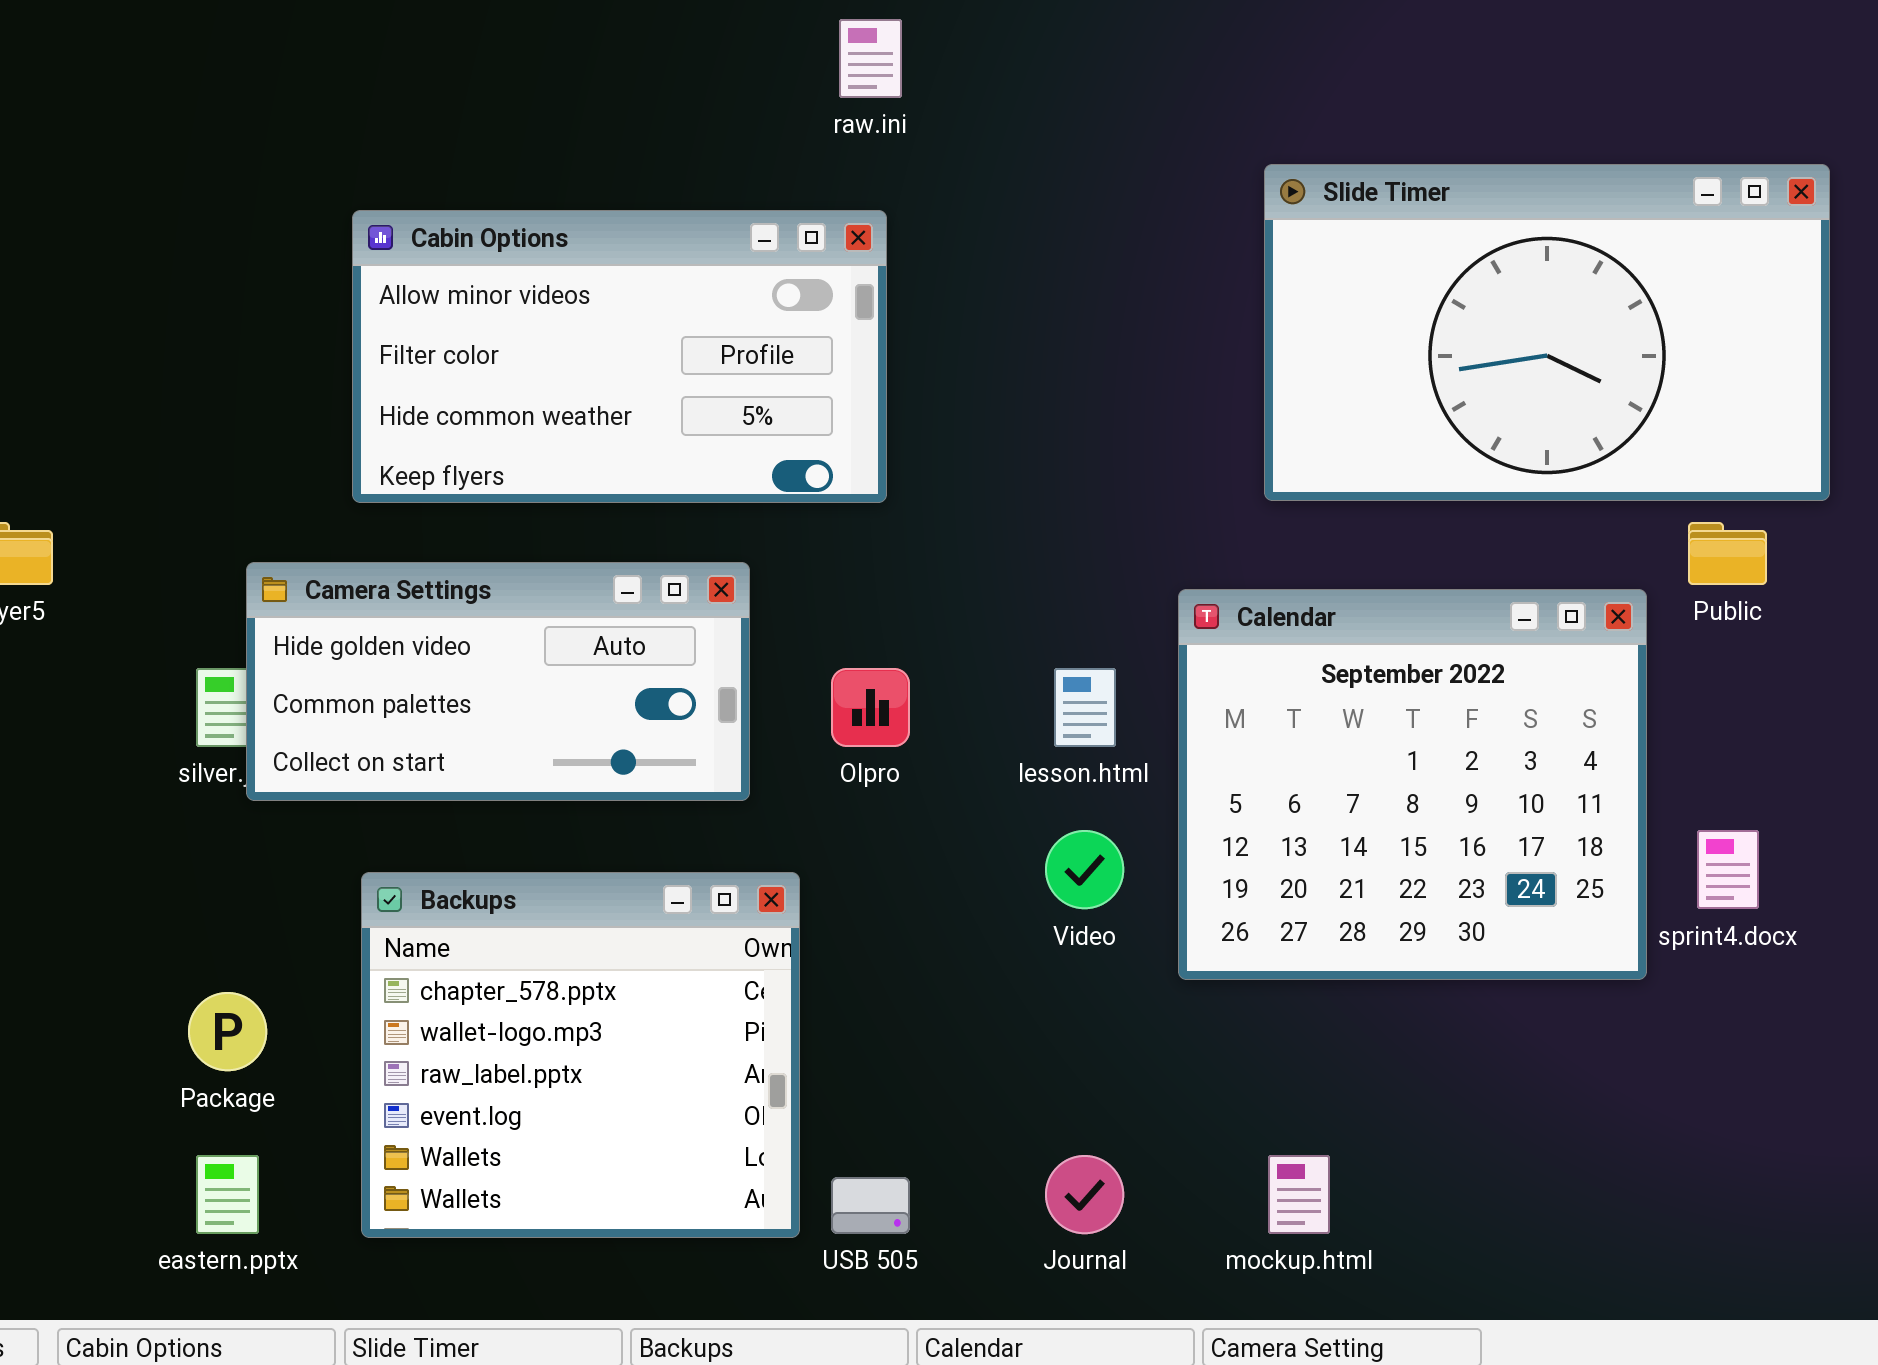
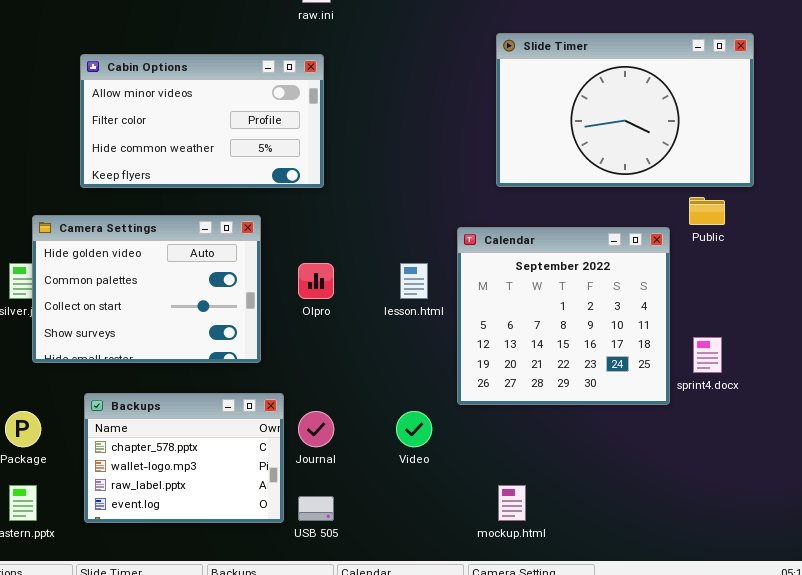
Camera Settings: [246,562,750,801] -> [32,215,261,363], resized
Video: [1045,830,1124,909] -> [396,411,432,447], moved
Backups: [361,872,800,1238] -> [84,393,284,523], resized
Journal: [1045,1155,1124,1234] -> [298,411,334,447], moved

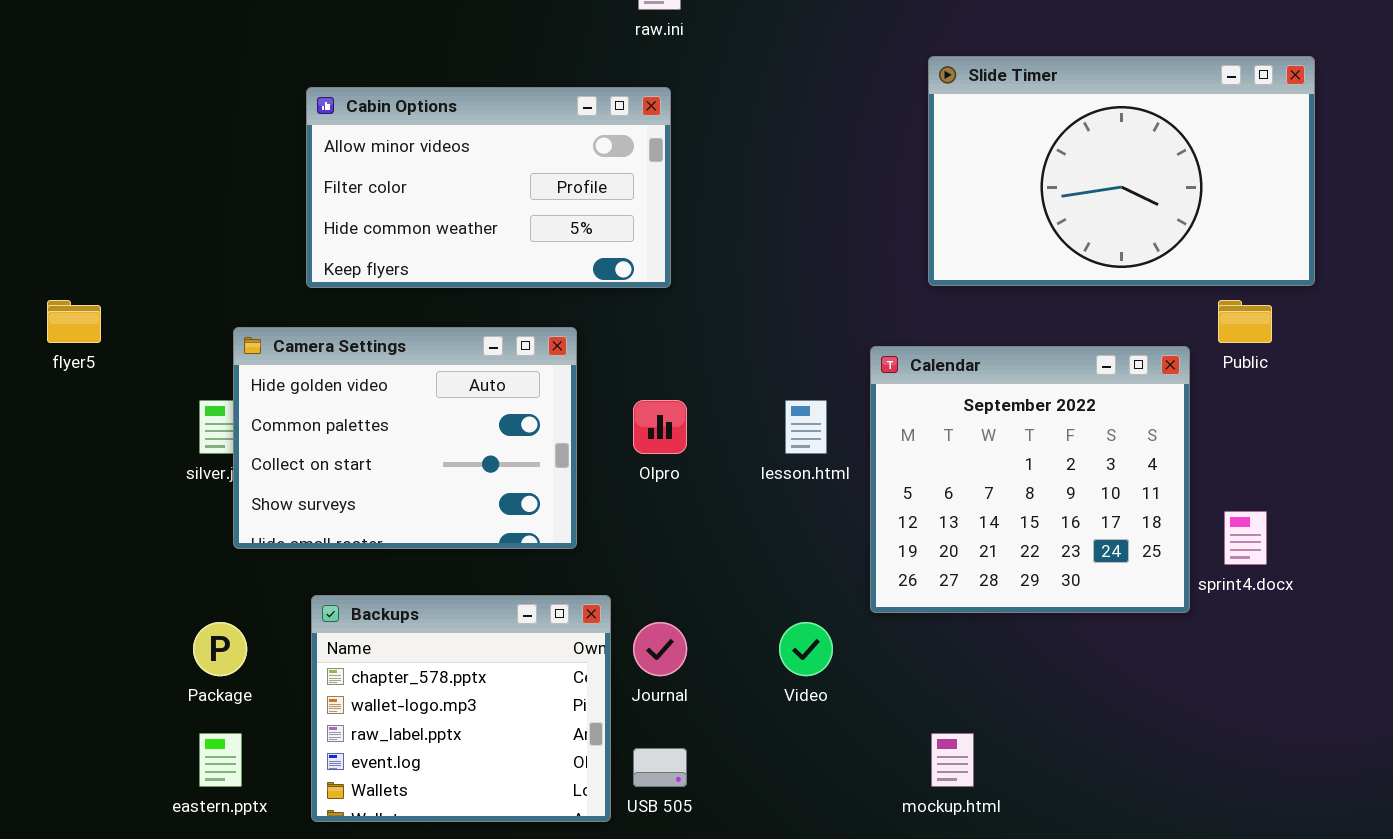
Backups: [84,393,284,523] -> [311,595,611,822], resized

